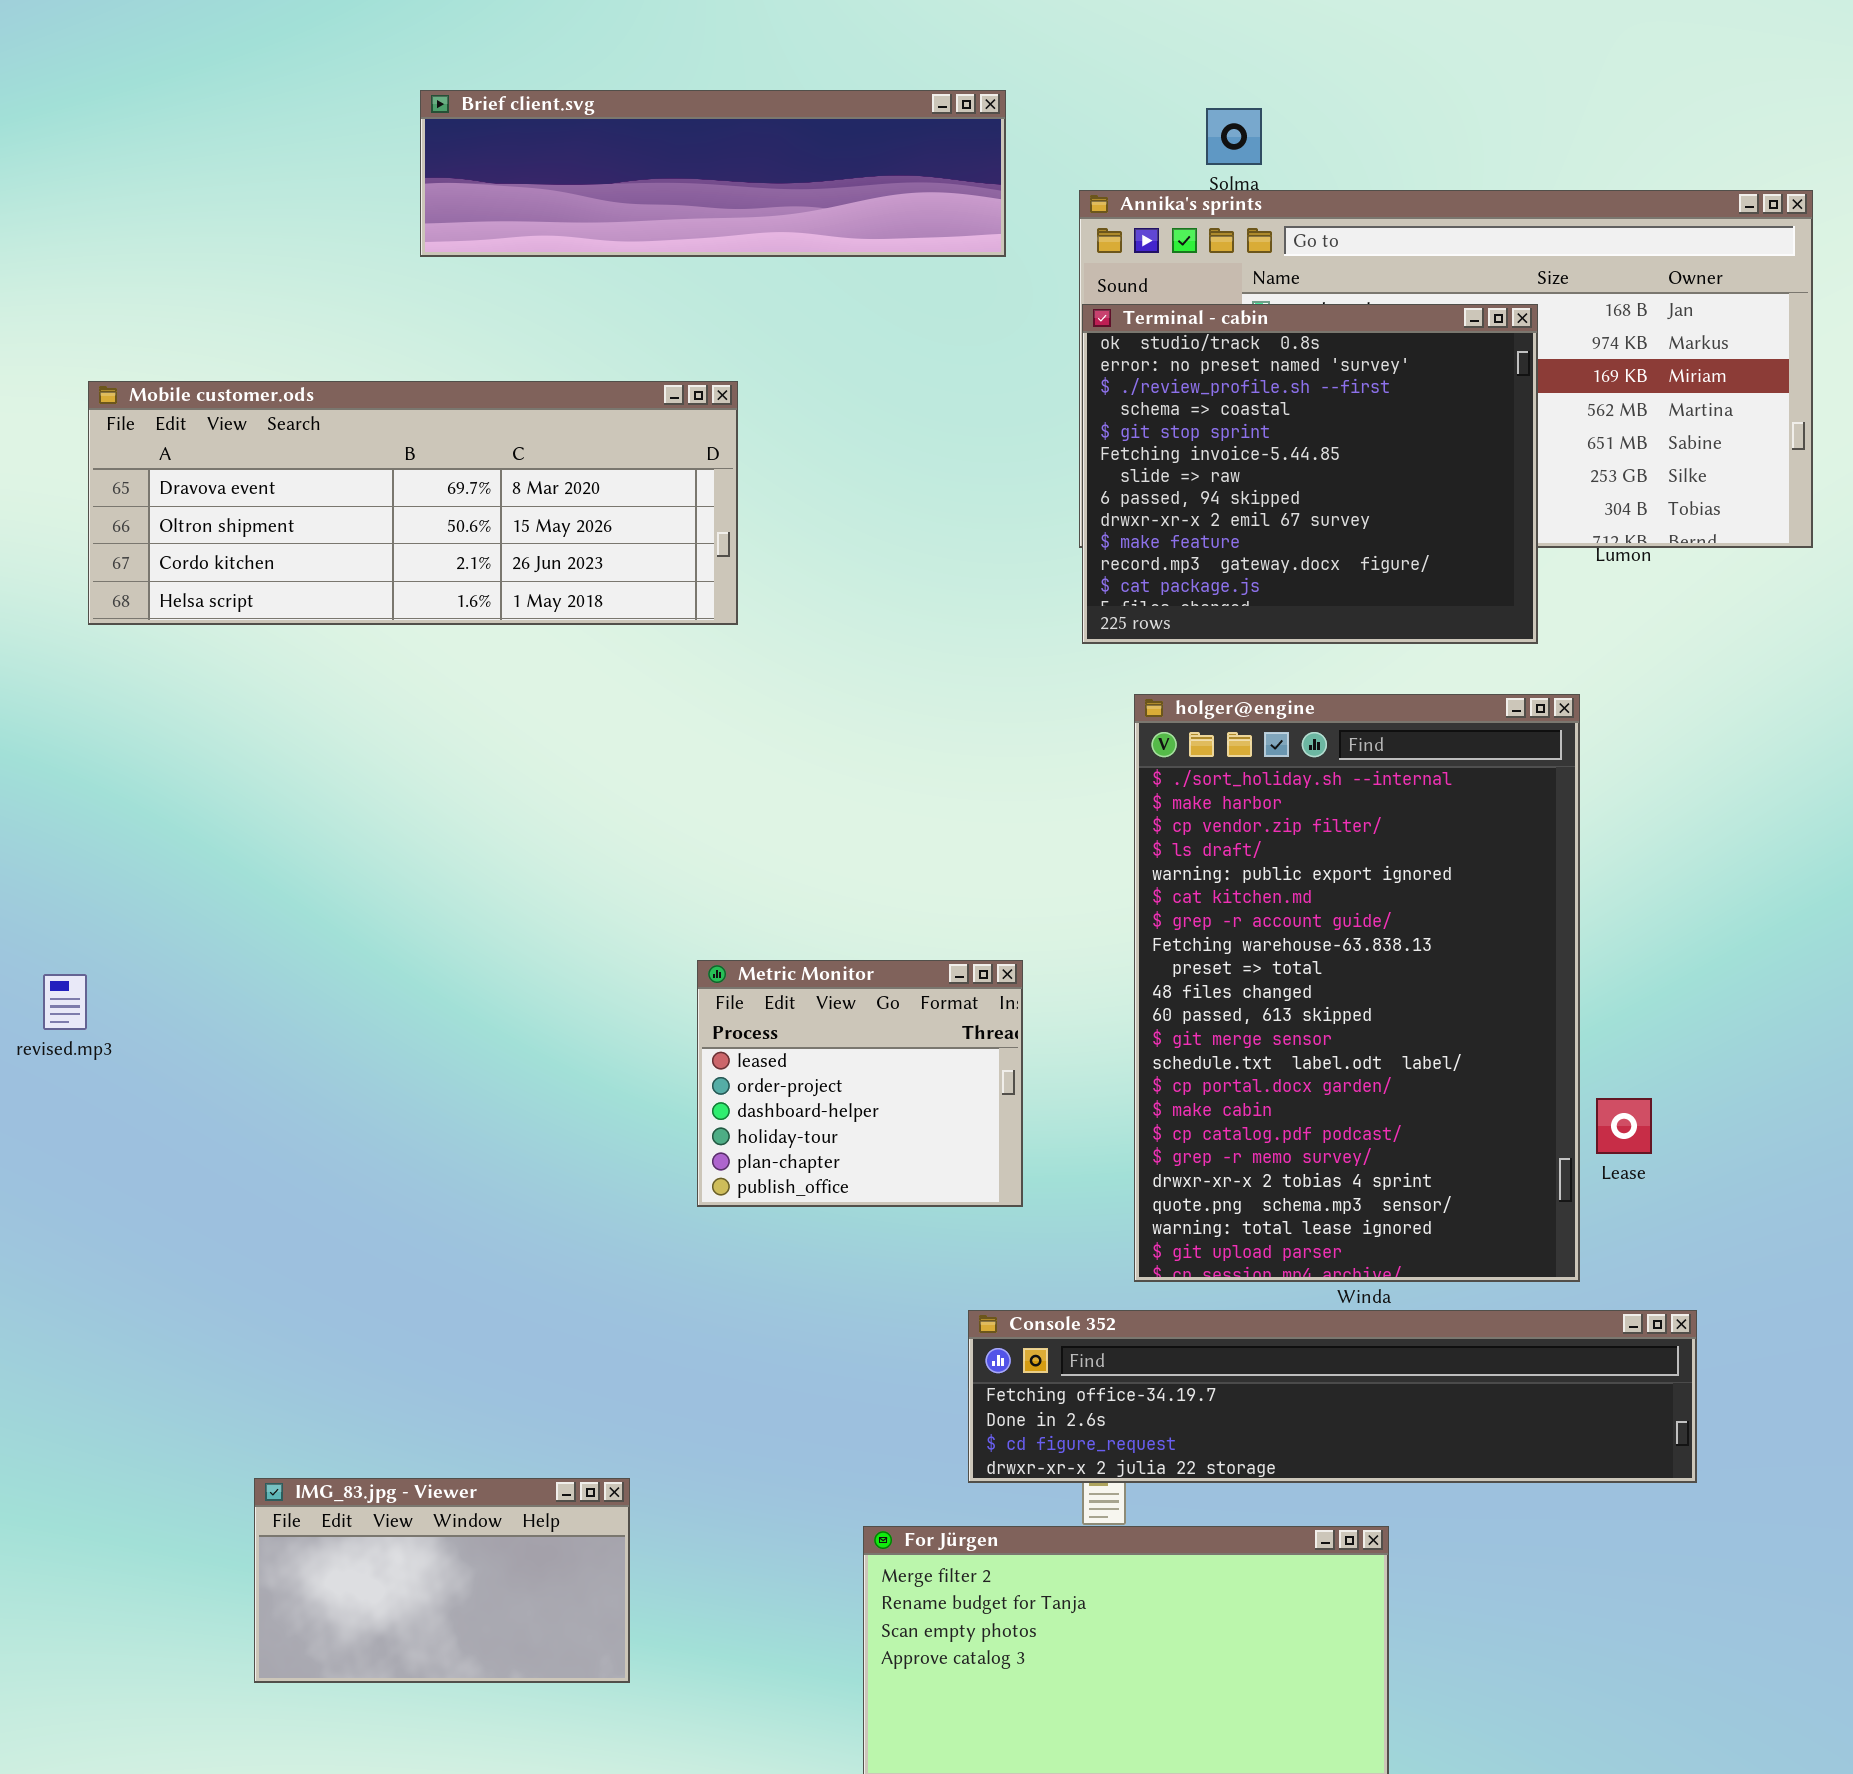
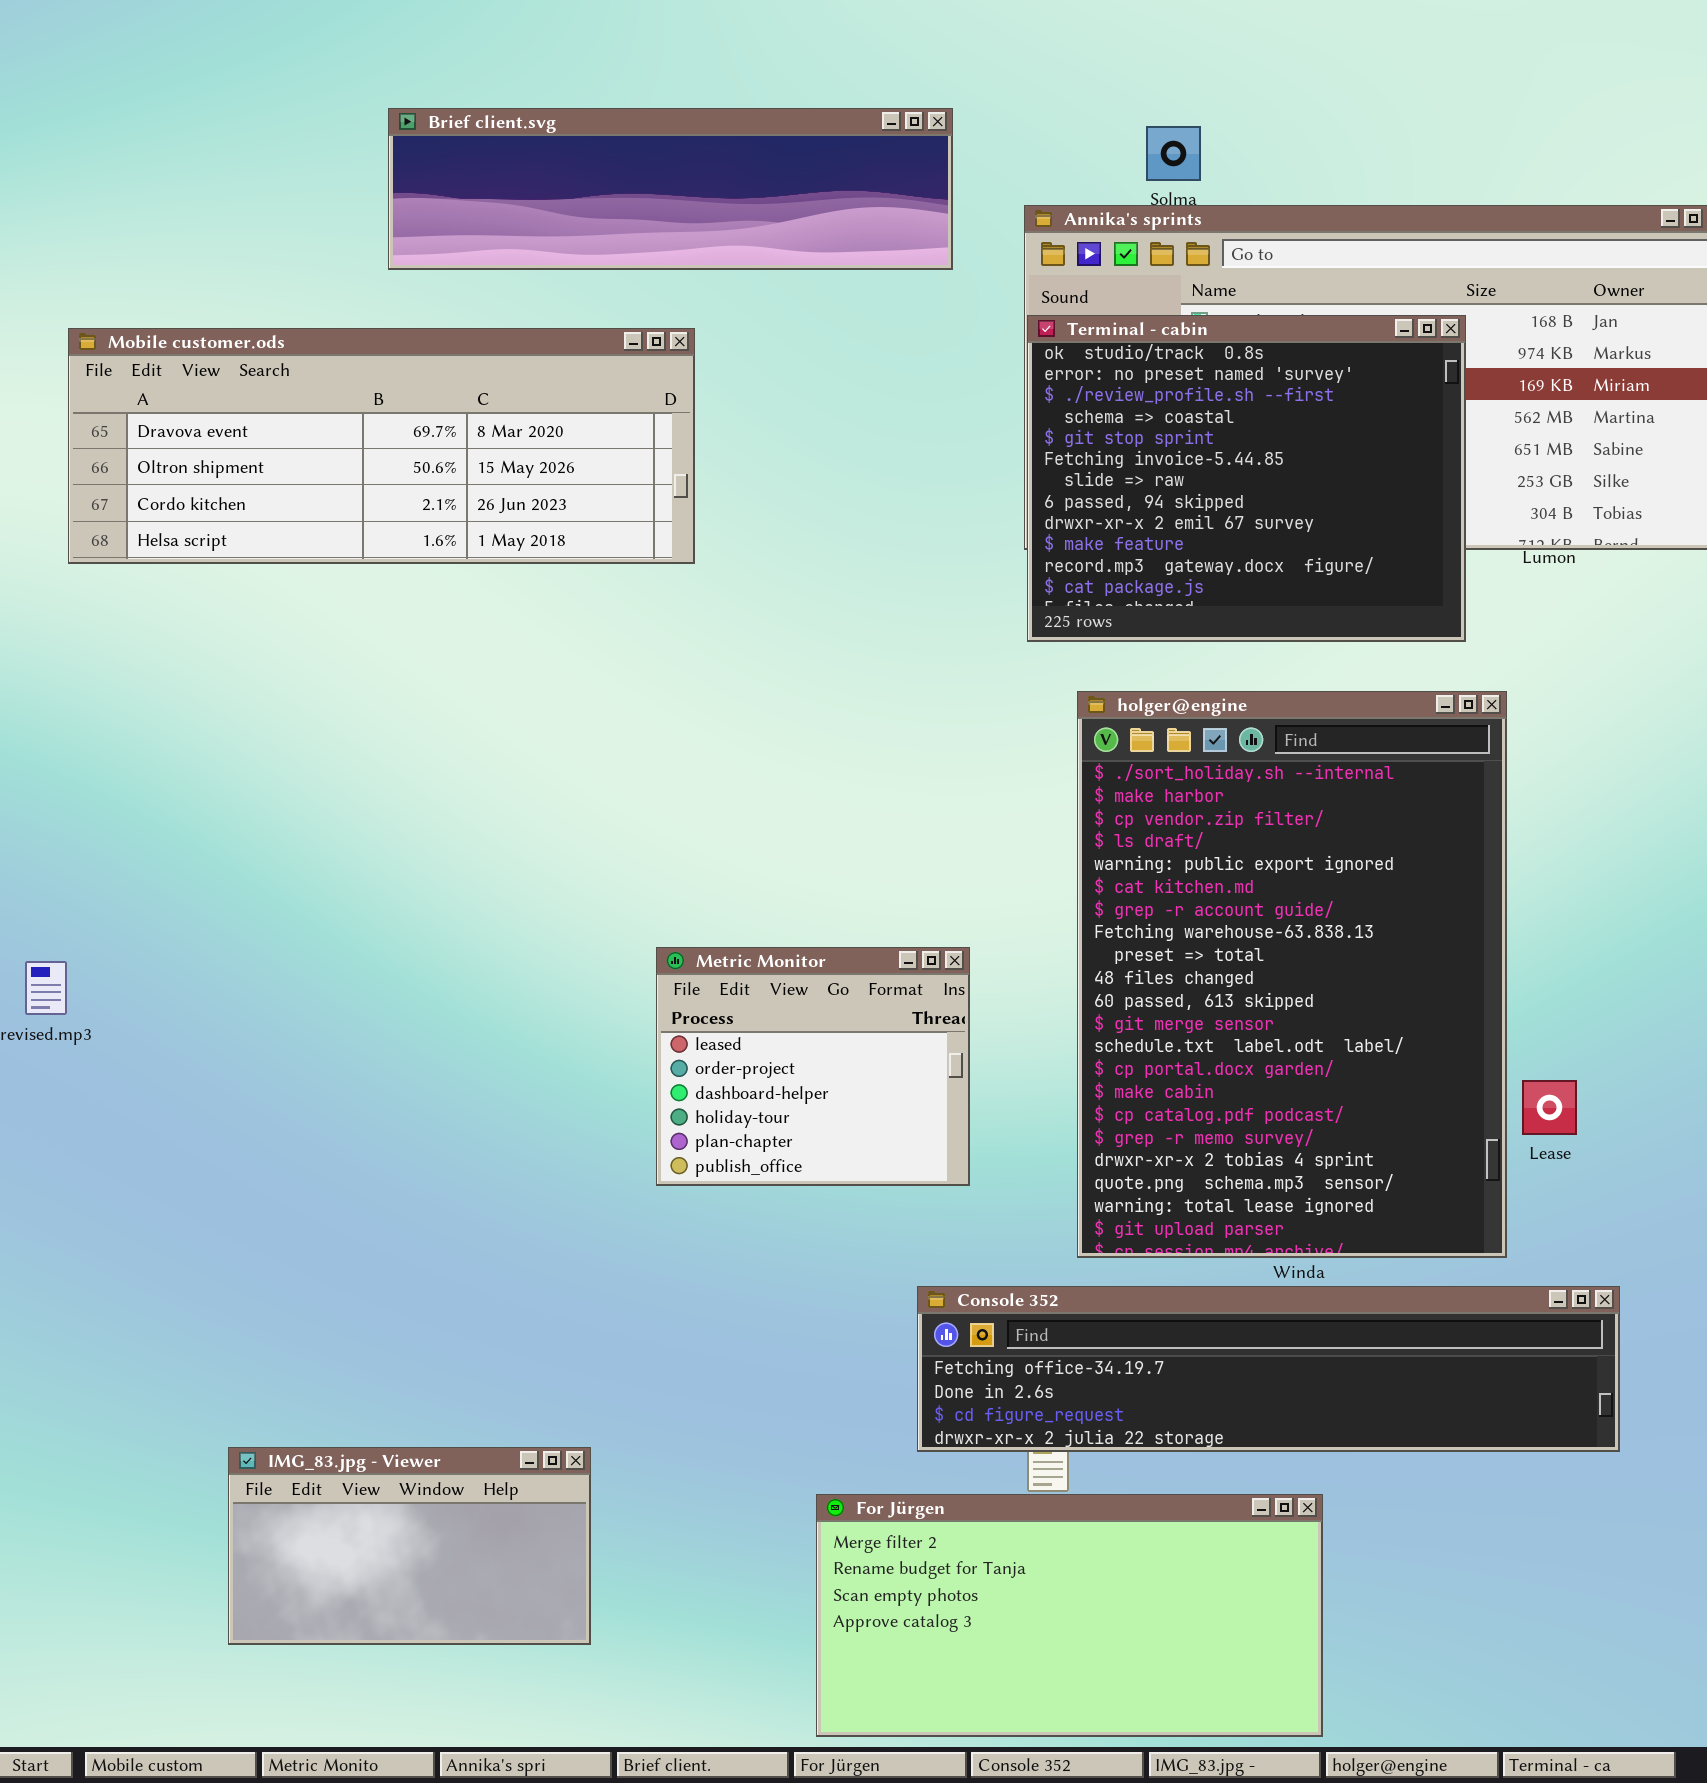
Mobile customer.ods: [88,381,738,625] -> [68,328,695,564], moved

